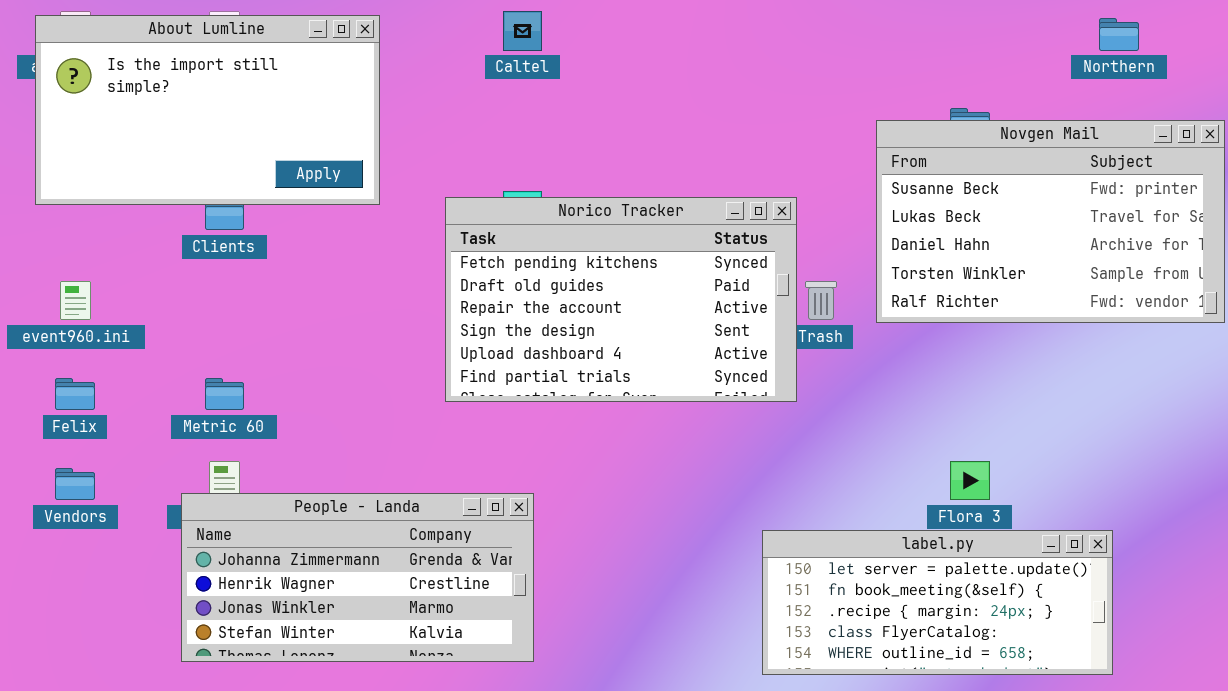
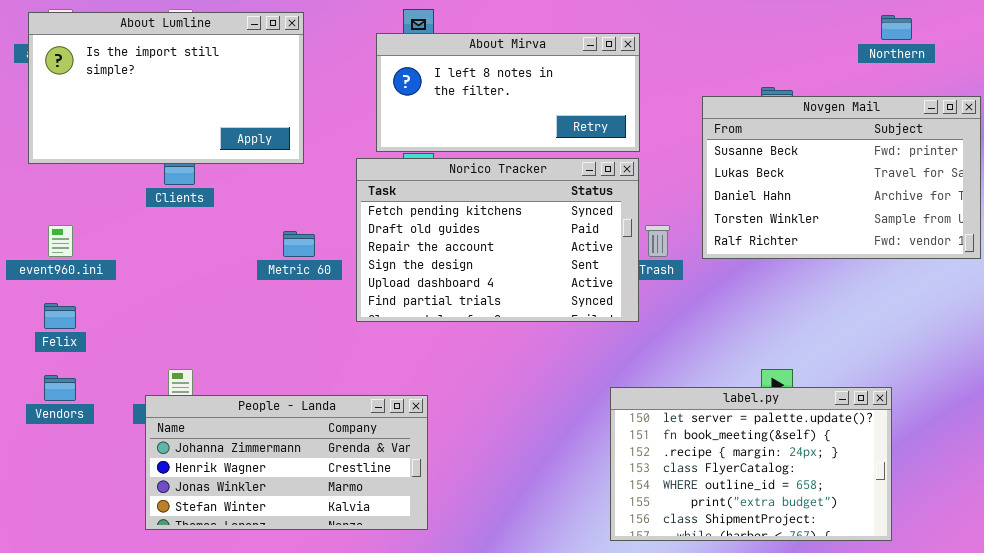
About Mirva: none -> [376,33,640,152], opened
Metric 60: [205,378,244,410] -> [283,231,315,257], moved
label.py: [762,530,1113,675] -> [610,387,892,541], resized

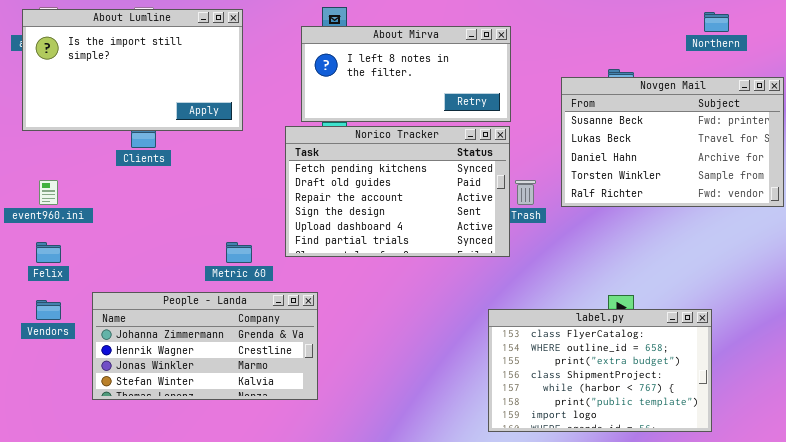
Metric 60: [283,231,315,257] -> [226,242,252,263], moved
label.py: [610,387,892,541] -> [488,309,712,432], scrolled down 3 rows
People - Landa: [145,395,428,530] -> [92,292,318,400], moved

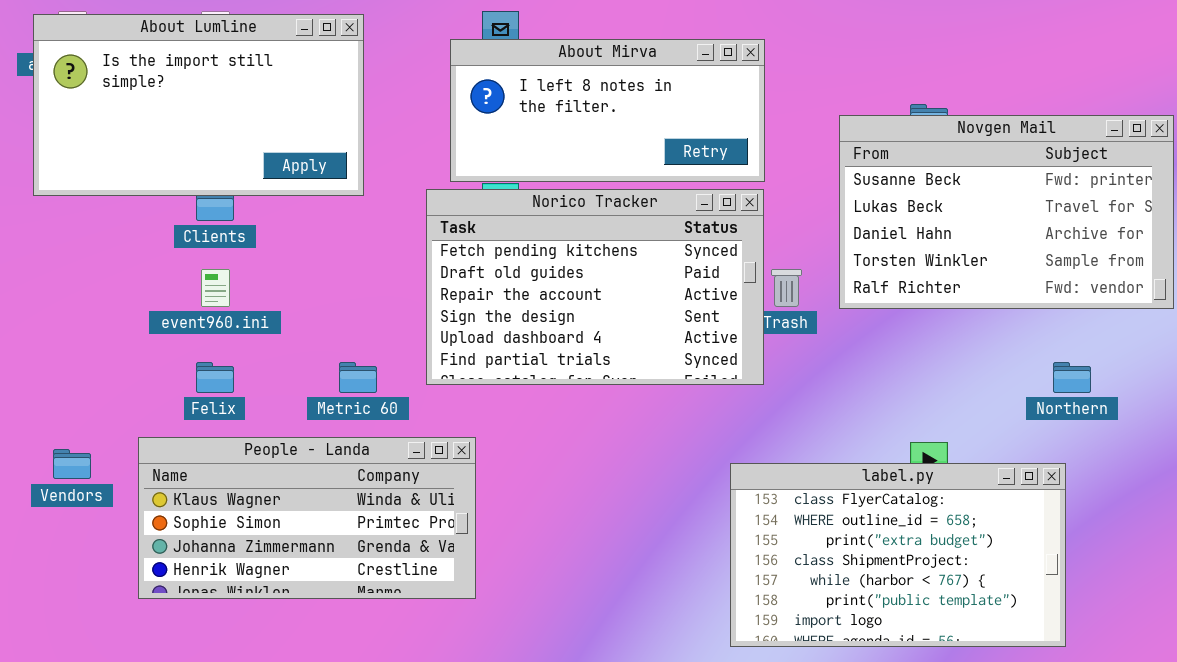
Northern: [704,12,729,32] -> [1053,362,1091,393], moved
event960.ini: [39,180,58,205] -> [201,269,230,307], moved
Felix: [36,242,61,263] -> [196,362,234,393], moved
People - Landa: [92,292,318,400] -> [138,437,476,599], scrolled up 2 rows

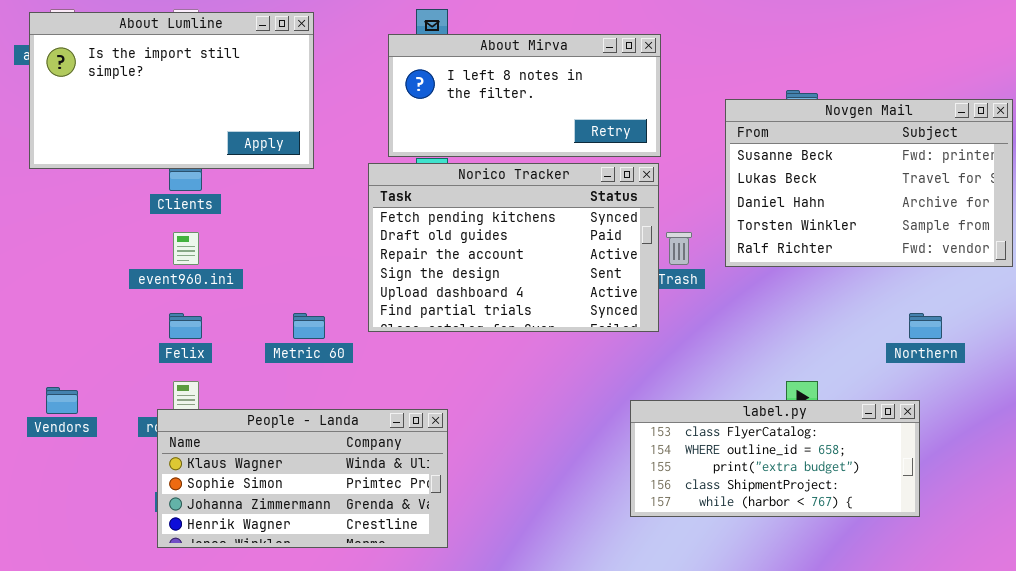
People - Landa: [138,437,476,599] -> [157,409,448,548], moved
label.py: [730,463,1066,647] -> [630,400,920,517], resized

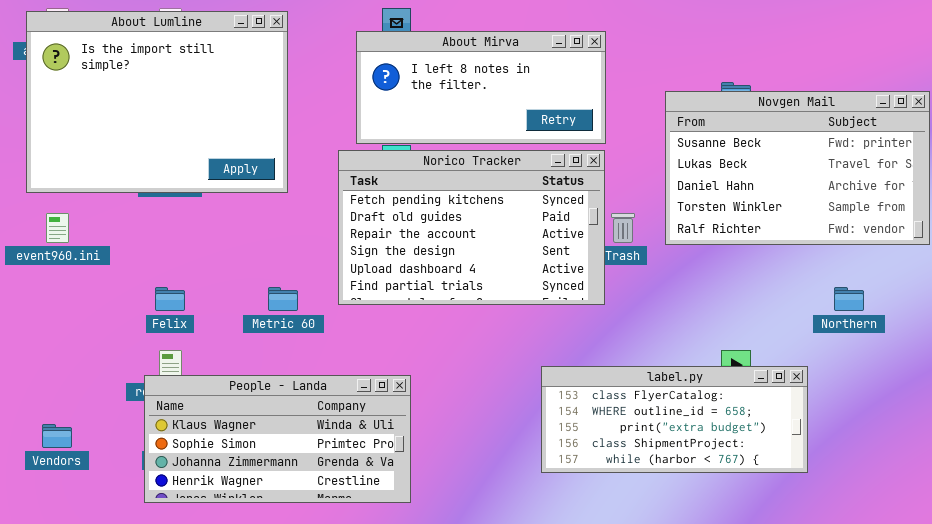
About Lumline: [29,12,314,169] -> [26,11,288,193], resized
event960.ini: [173,232,199,265] -> [46,213,69,243], moved
Vendors: [46,387,78,414] -> [42,424,72,448], moved
label.py: [630,400,920,517] -> [541,366,808,473], moved

